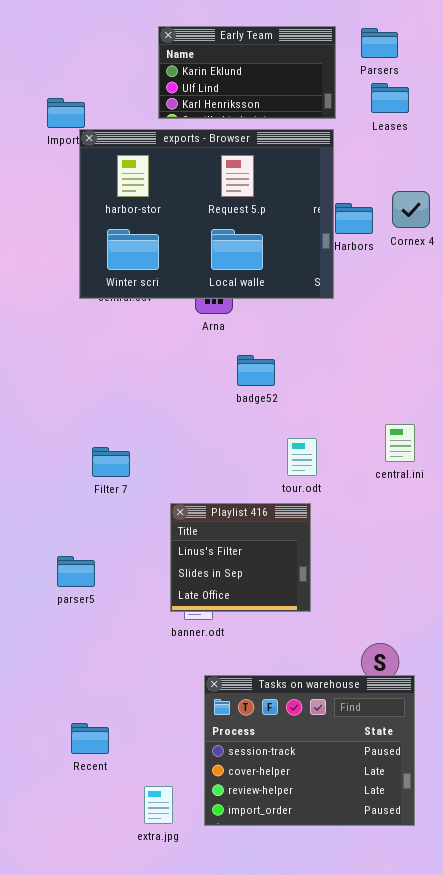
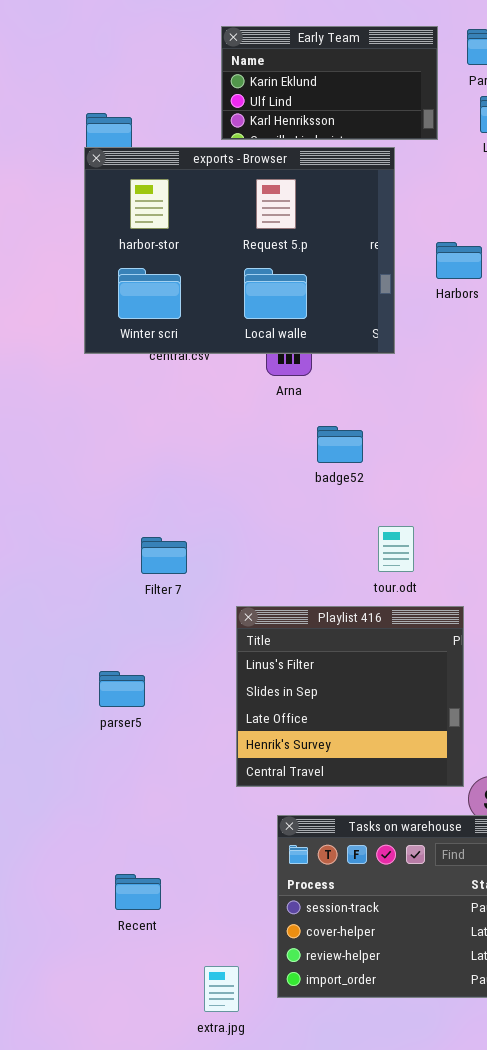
exports - Browser: [79,129,334,299] -> [84,147,395,354], moved
Playlist 416: [170,503,311,612] -> [236,606,464,787], resized
extra.jpg: [144,786,173,824] -> [204,966,239,1012], moved

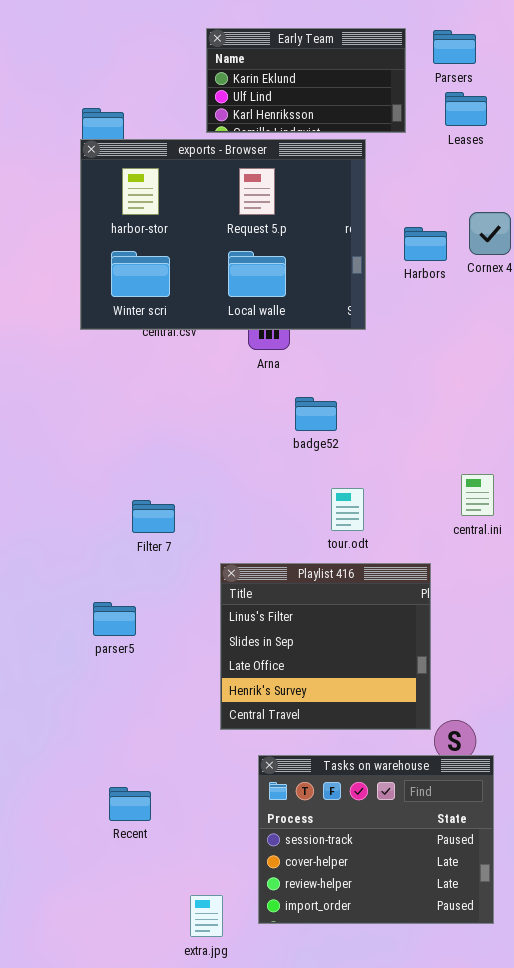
tour.odt: [378,526,414,572] -> [331,488,364,531], moved
parser5: [99,671,145,707] -> [93,602,136,636], moved
Recent: [115,874,161,910] -> [109,787,151,821], moved

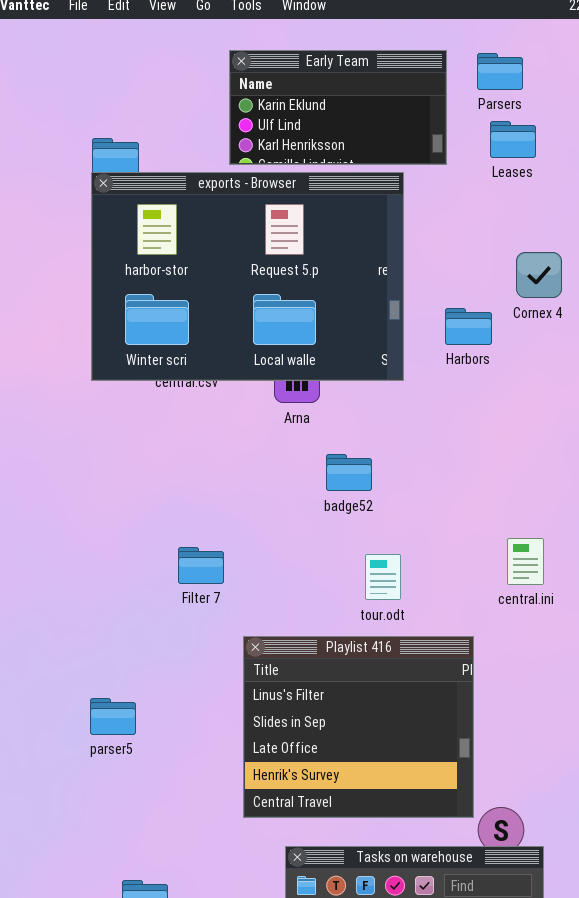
Harbors: [404,227,447,261] -> [445,308,492,345], moved
Filter 7: [132,500,175,533] -> [178,547,224,584], moved
parser5: [93,602,136,636] -> [90,698,136,735], moved

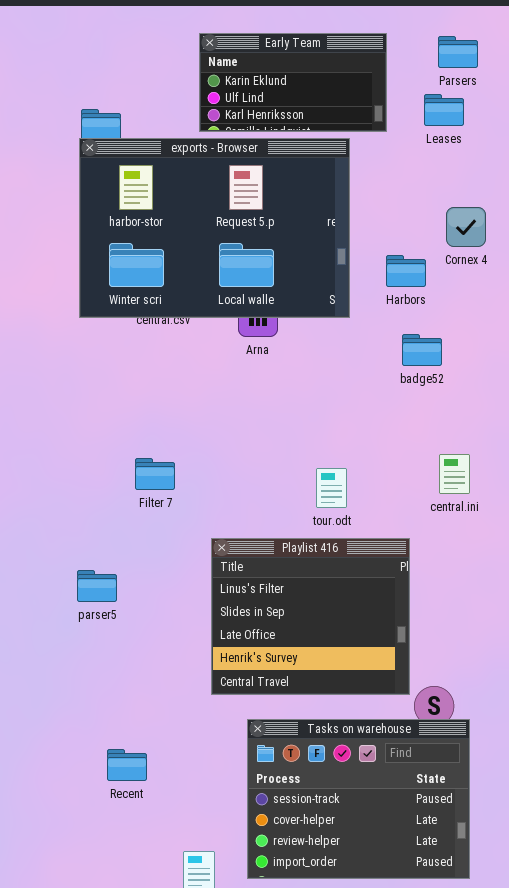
Parsers: [477,53,523,90] -> [438,36,478,68], moved
badge52: [326,454,372,491] -> [402,334,442,366], moved
Filter 7: [178,547,224,584] -> [135,458,175,490], moved
parser5: [90,698,136,735] -> [77,570,117,602], moved

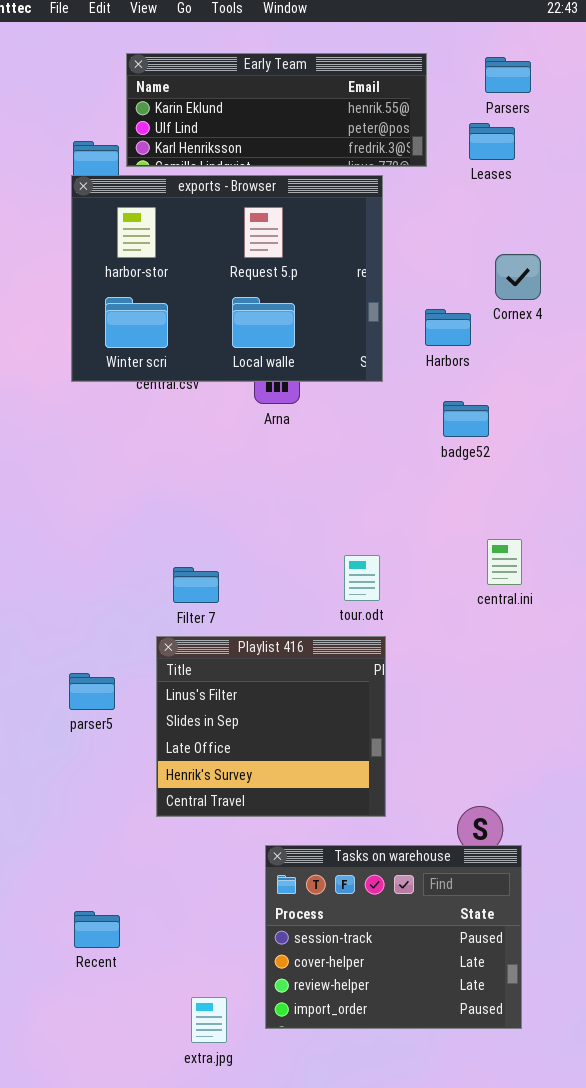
Early Team: [199,33,387,132] -> [126,53,427,167], resized
Filter 7: [135,458,175,490] -> [173,567,219,603], moved
Playlist 416: [211,538,410,695] -> [156,636,386,817], moved
Recent: [107,749,147,781] -> [74,911,120,948], moved

